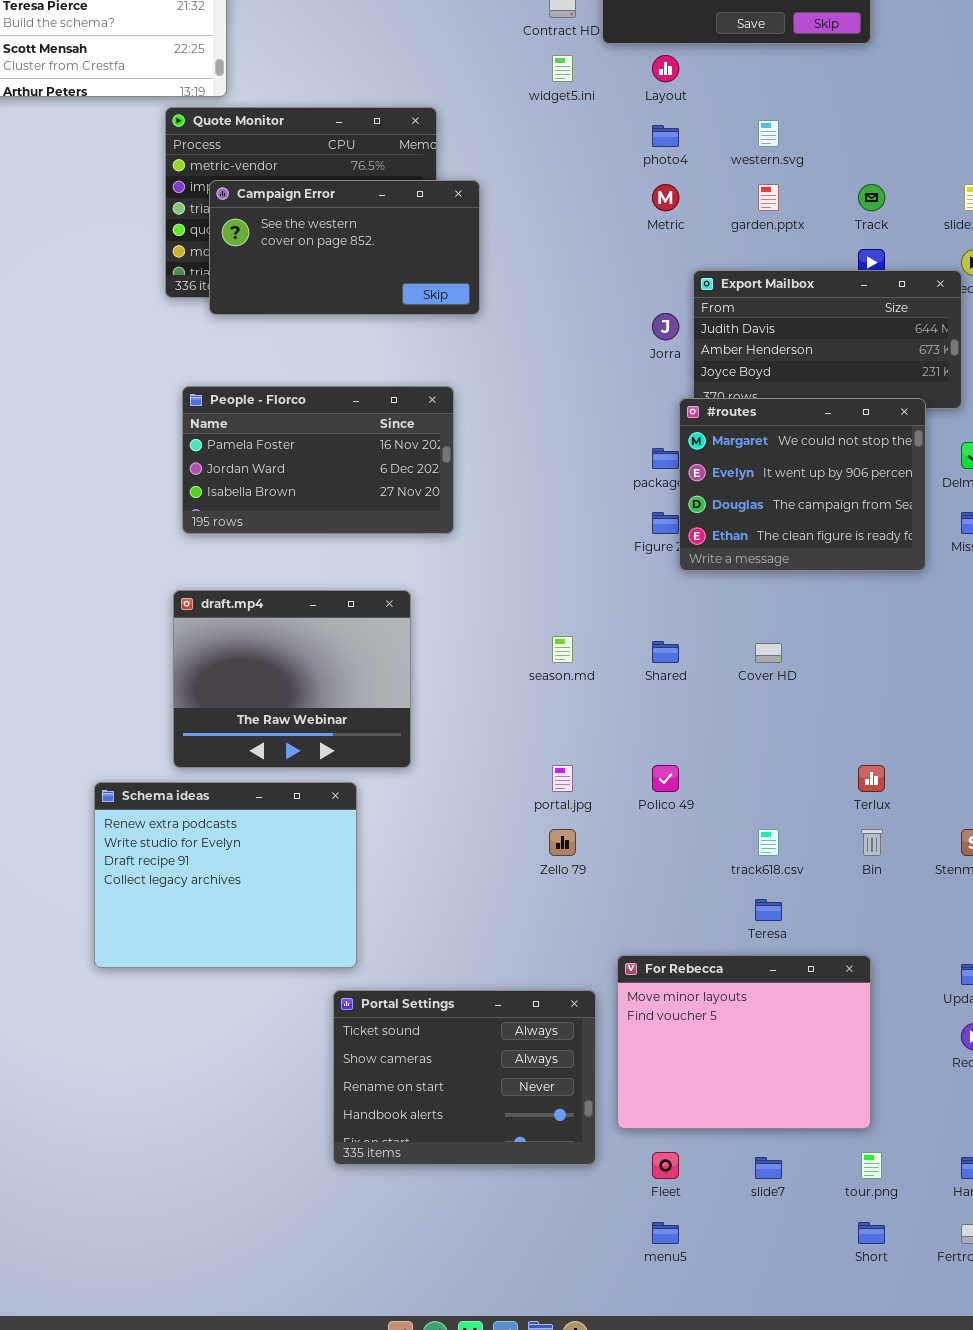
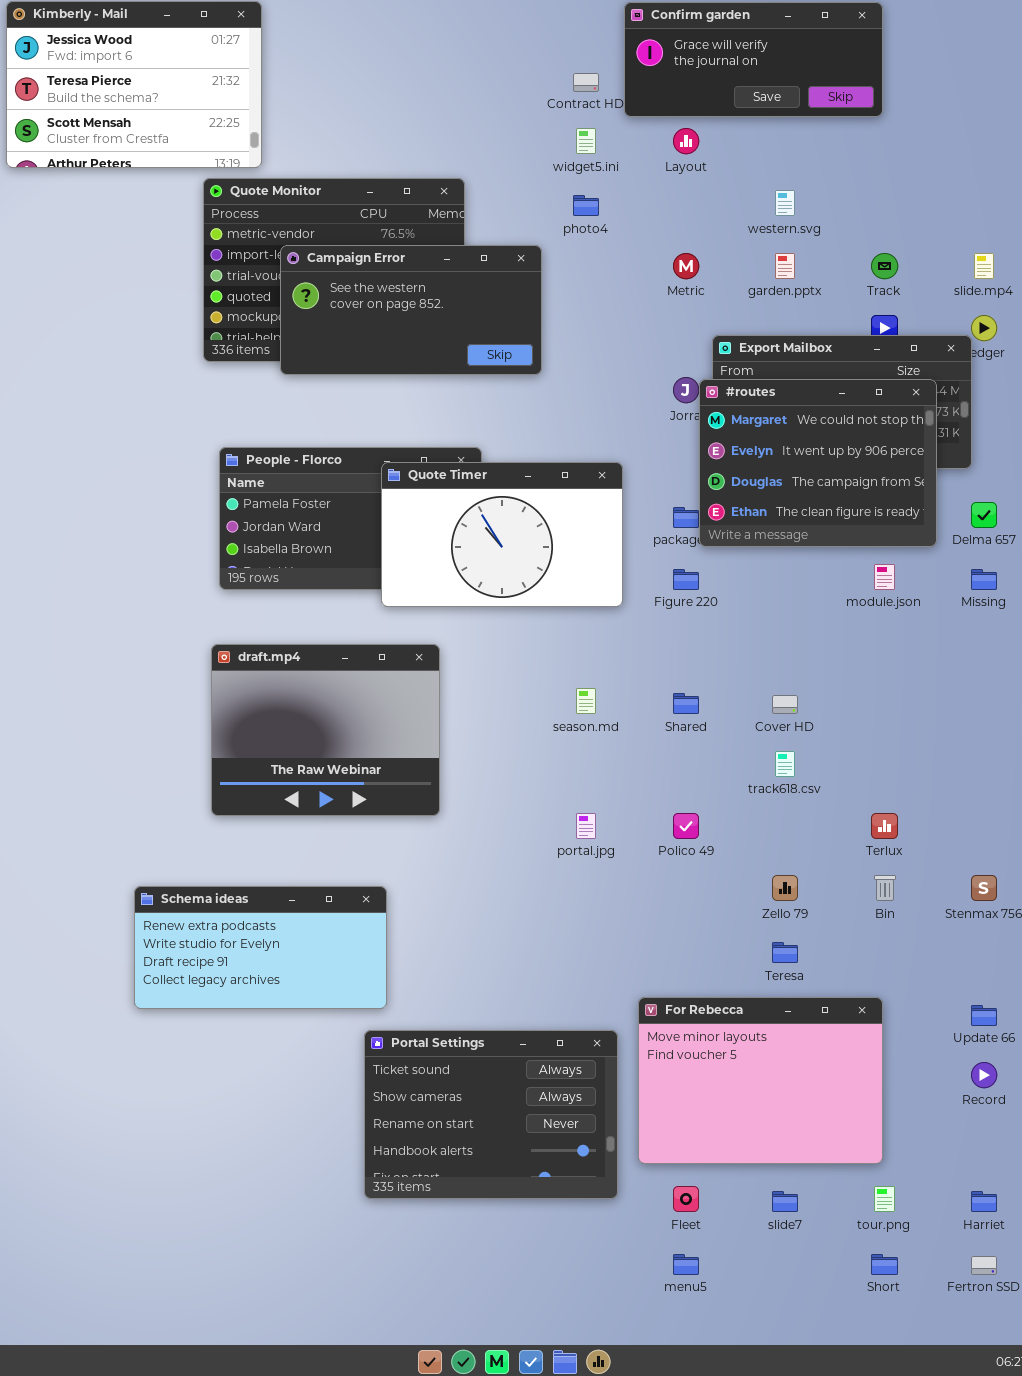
photo4: [652,125,679,147] -> [573,195,599,216], moved
Campaign Error: [209,180,480,315] -> [280,245,542,375], moved
#routes: [679,398,926,571] -> [699,379,937,547], moved
Quote Timer: none -> [381,462,623,607], opened
Schema ideas: [94,782,357,968] -> [134,886,387,1009], resized
Zello 79: [549,829,576,856] -> [772,875,798,901], moved
track618.csv: [758,829,779,856] -> [775,751,795,777], moved

